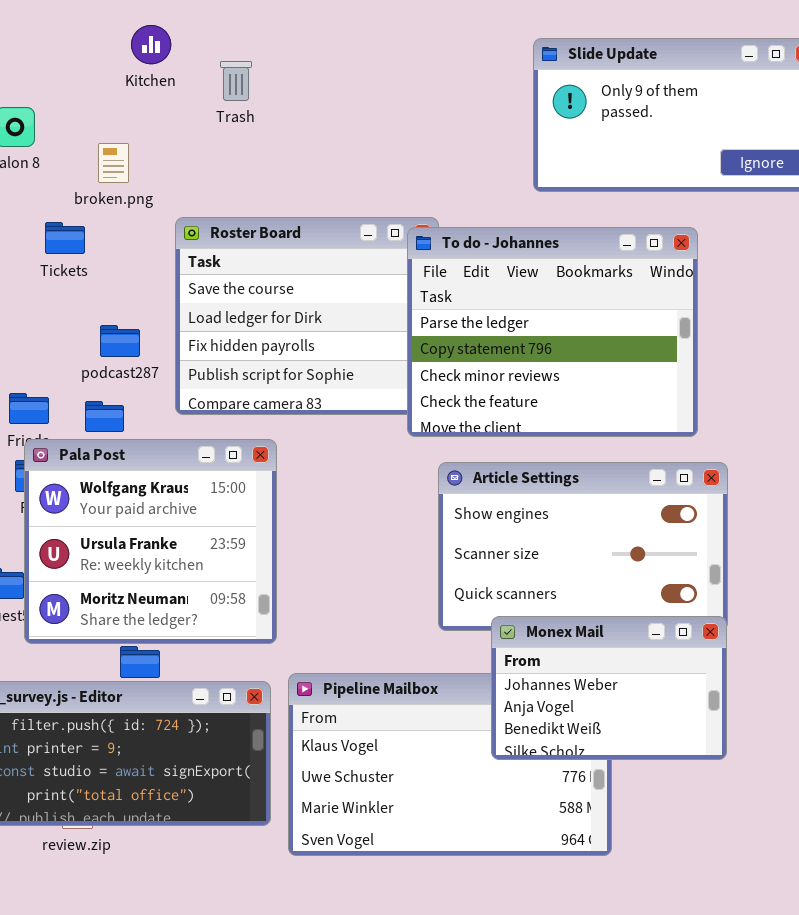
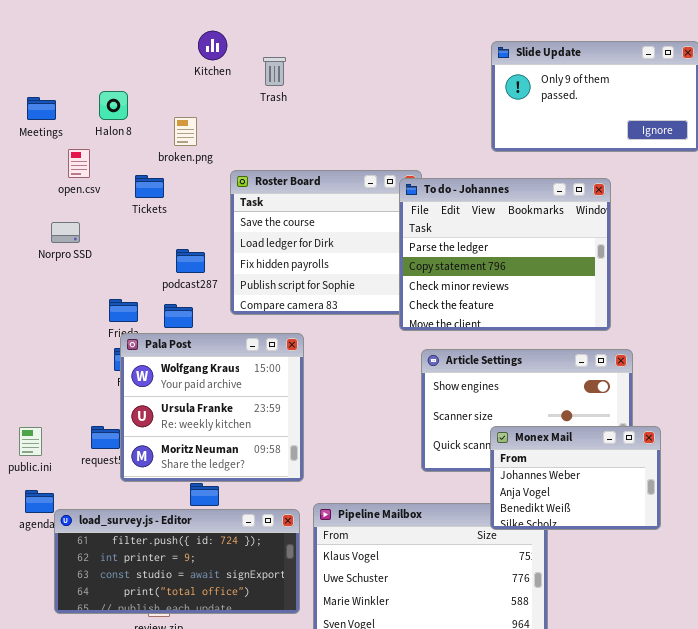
Monex Mail: [491,616,727,760] -> [490,426,661,530], moved

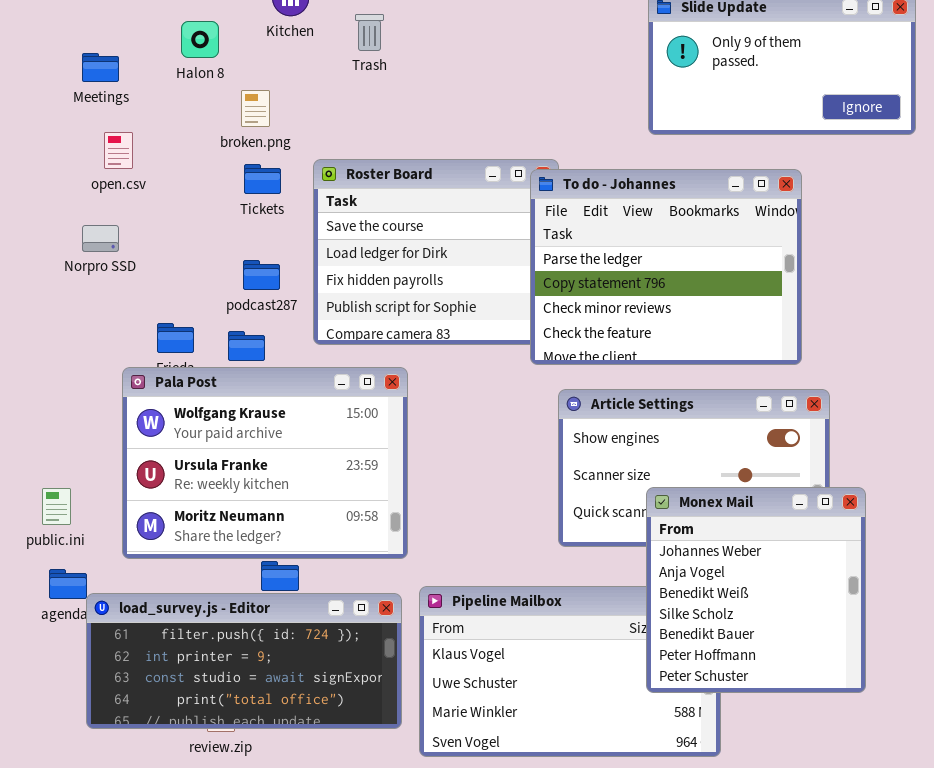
Halon 8: [99,91,128,120] -> [181,21,219,58], moved
Meetings: [27,97,56,120] -> [82,53,119,82], moved
Tickets: [135,175,164,198] -> [244,164,281,194], moved
Pala Post: [120,333,304,482] -> [122,367,408,559], resized
Monex Mail: [490,426,661,530] -> [646,487,866,693], resized

